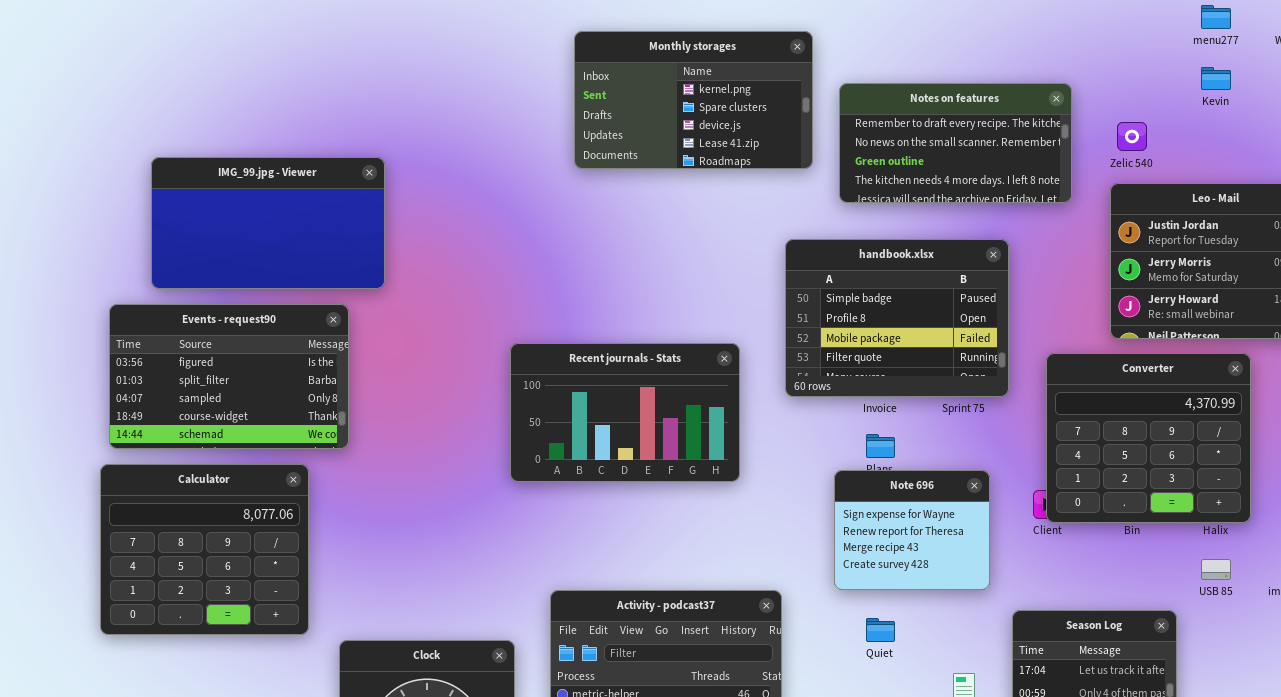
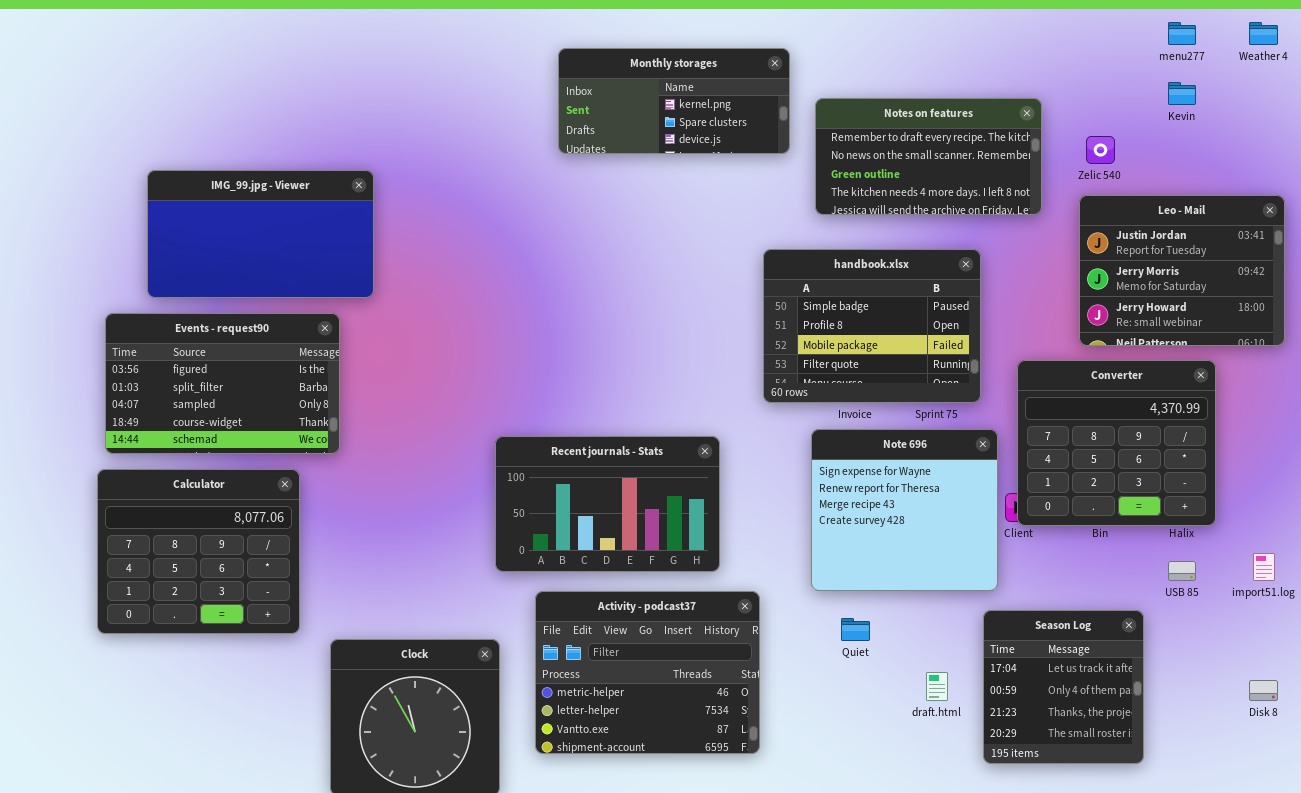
Monthly storages: [574,31,813,169] -> [558,48,790,154], resized
Recent journals - Stats: [510,343,740,482] -> [495,436,720,572], moved
Note 696: [834,470,990,590] -> [811,429,998,591], resized

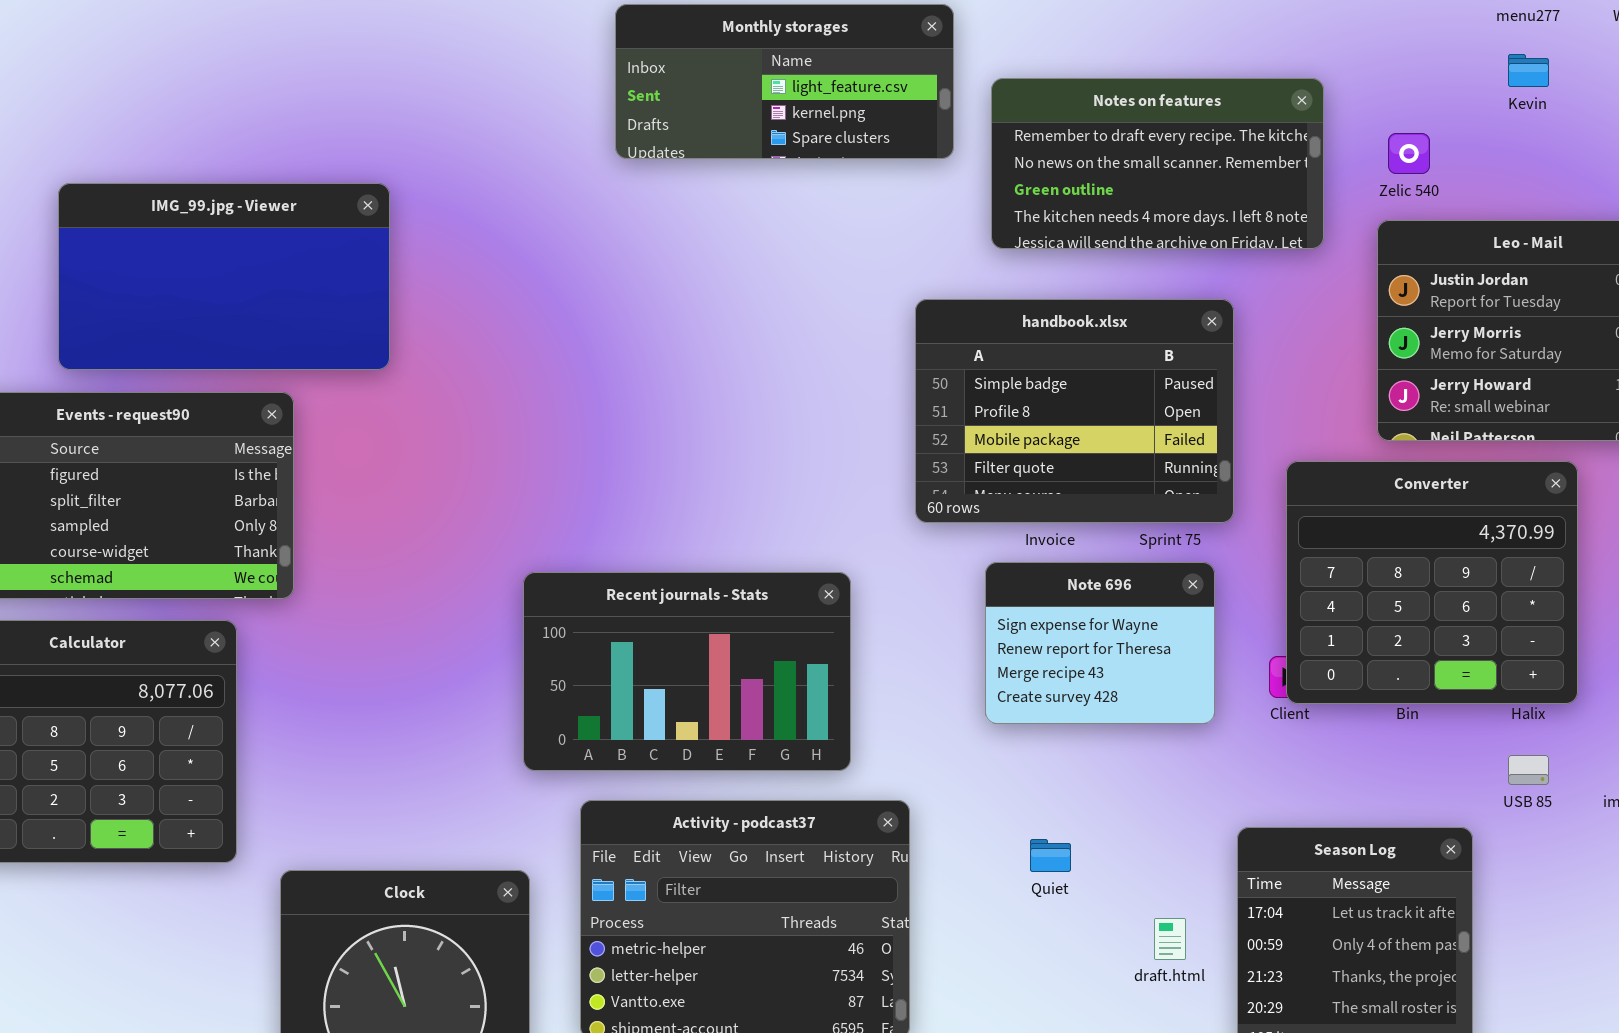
Monthly storages: [558,48,790,154] -> [615,4,954,159], scrolled up 1 row
IMG_99.jpg - Viewer: [147,170,374,298] -> [58,183,390,370], moved
Note 696: [811,429,998,591] -> [985,562,1215,724], resized

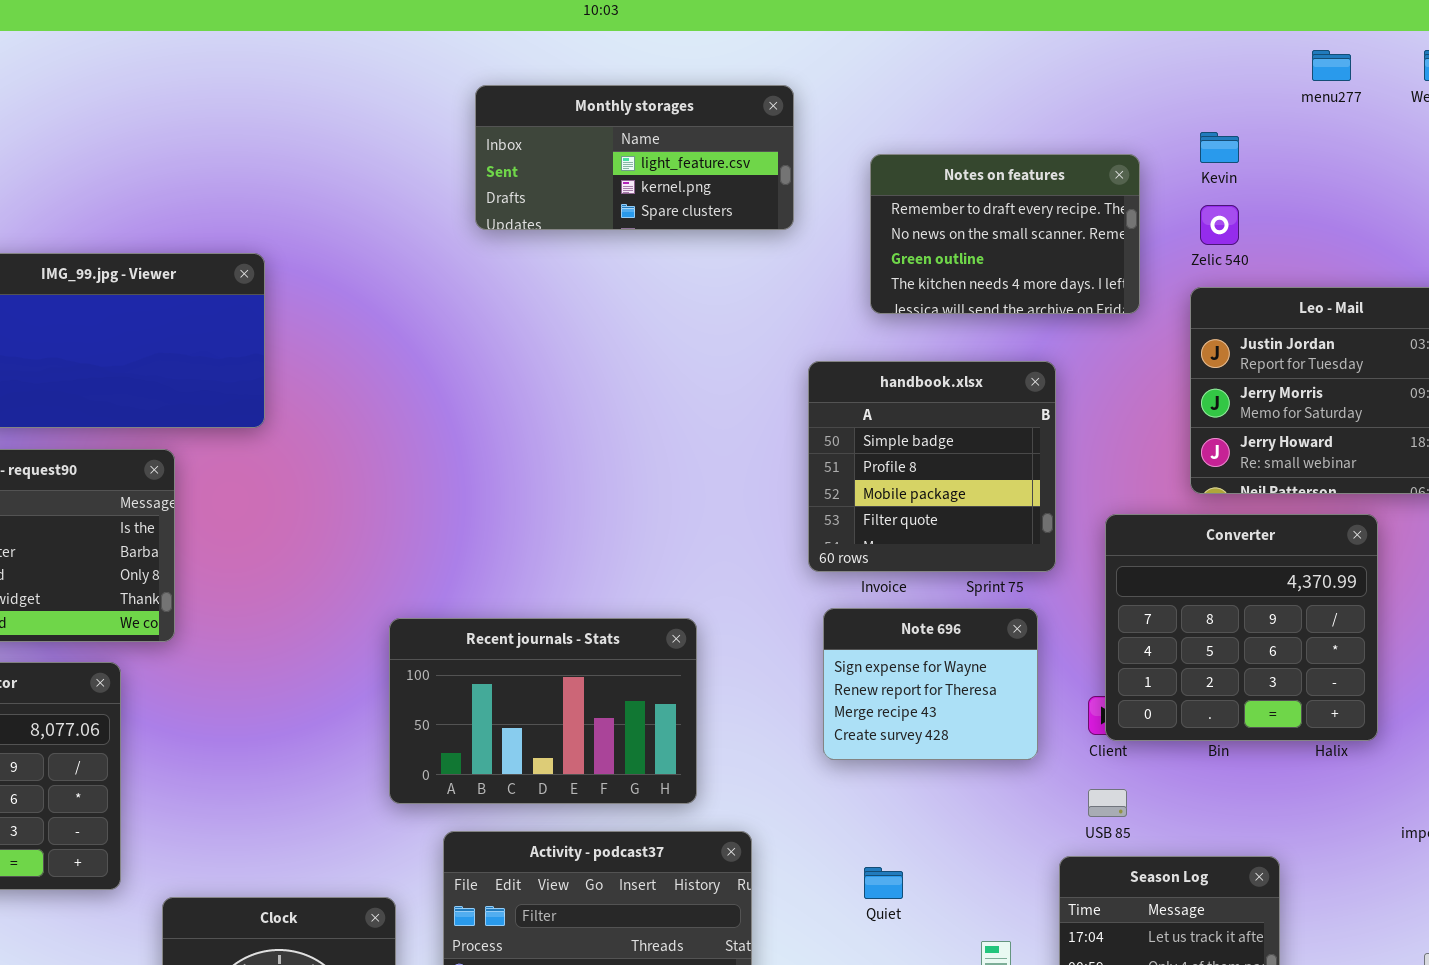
Kevin: [1508,54,1549,87] -> [1200,132,1239,163], moved
Notes on features: [991,78,1324,249] -> [870,154,1140,314], resized
handbook.xlsx: [915,299,1234,523] -> [808,361,1056,572], resized
USB 85: [1508,755,1549,785] -> [1088,789,1127,817], moved

